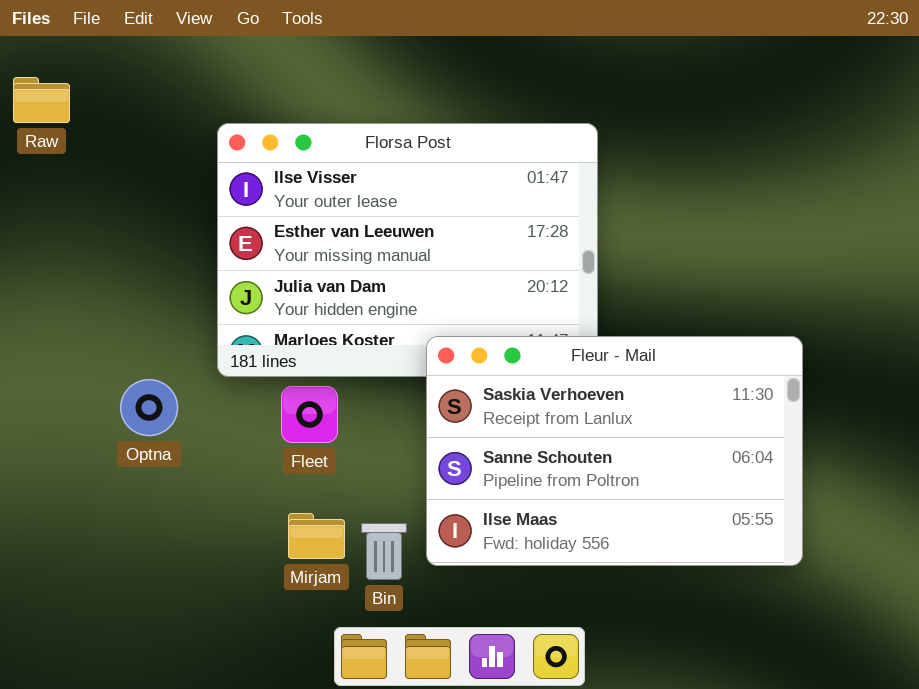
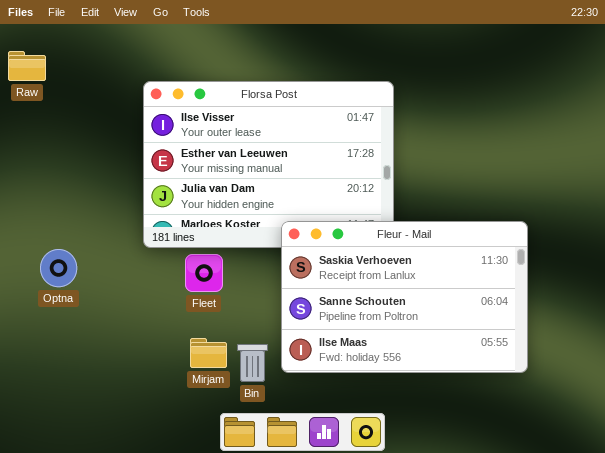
Optna: [120,379,178,436] -> [40,249,77,287], moved

